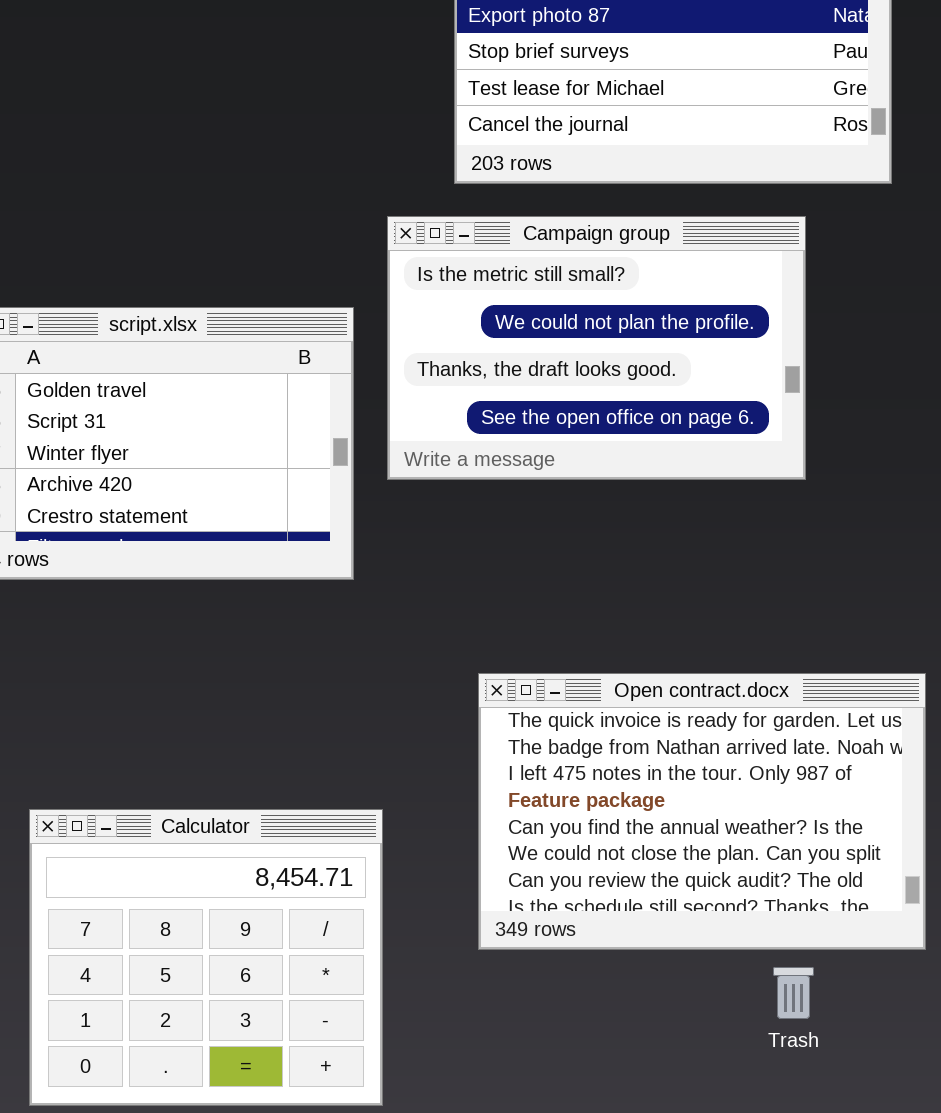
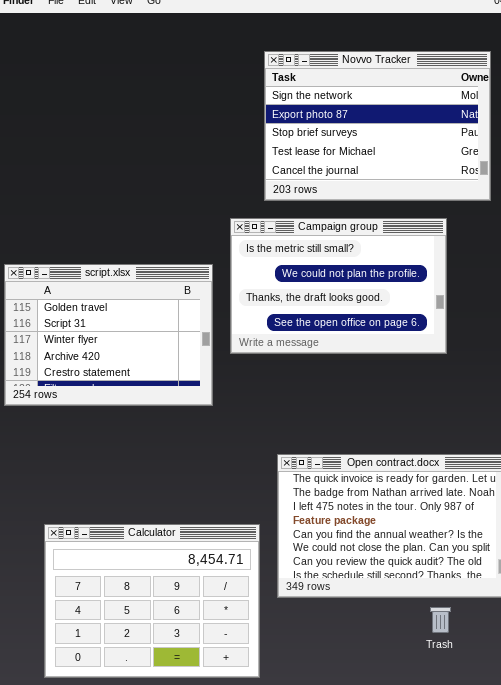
Calculator: [29,809,383,1106] -> [44,524,260,678], resized

